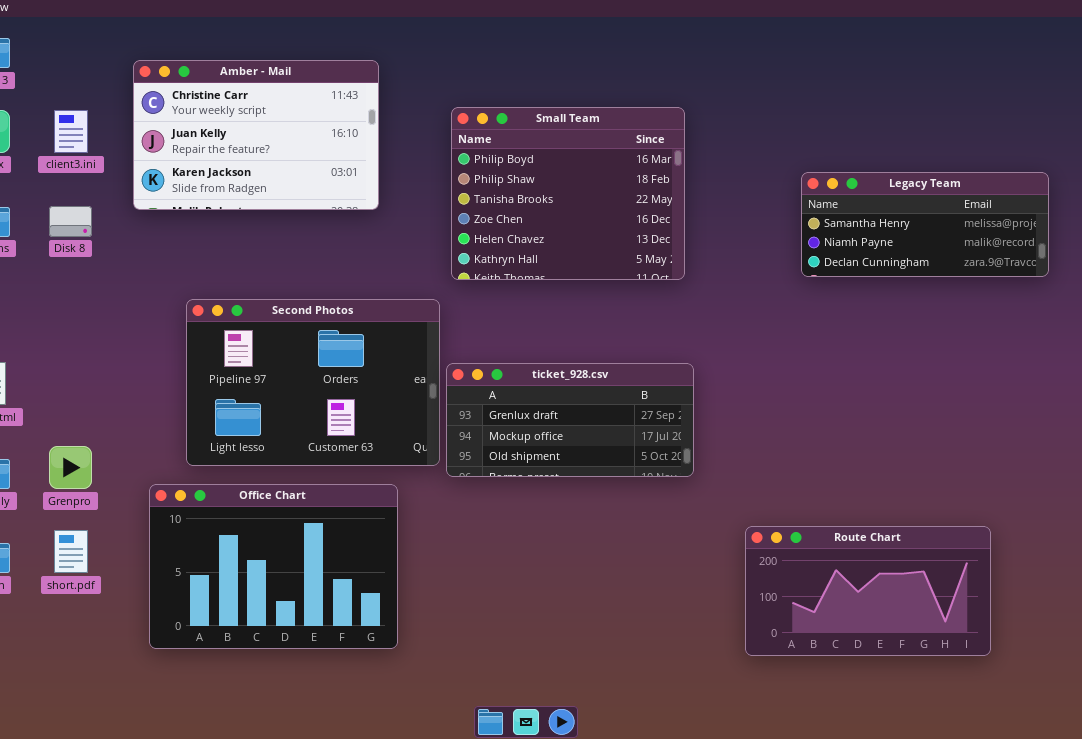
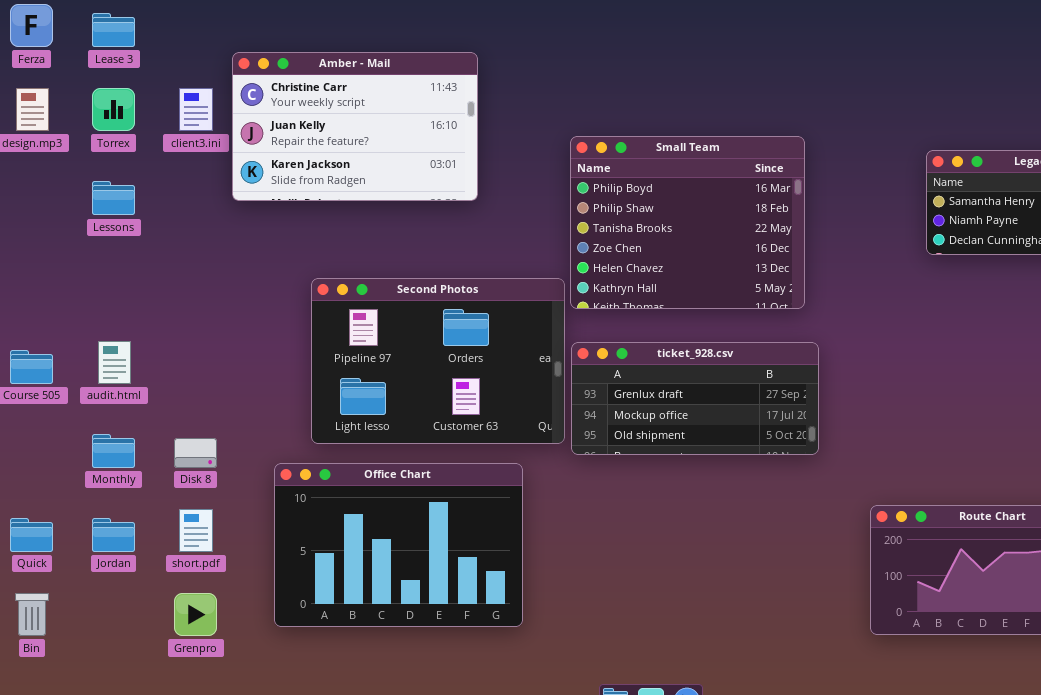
Amber - Mail: [133,60,379,210] -> [232,52,478,201], moved
Small Team: [451,107,685,280] -> [570,136,805,309], moved
Disk 8: [49,206,92,237] -> [174,438,217,468], moved
Grenpro: [49,446,92,489] -> [174,593,217,636], moved

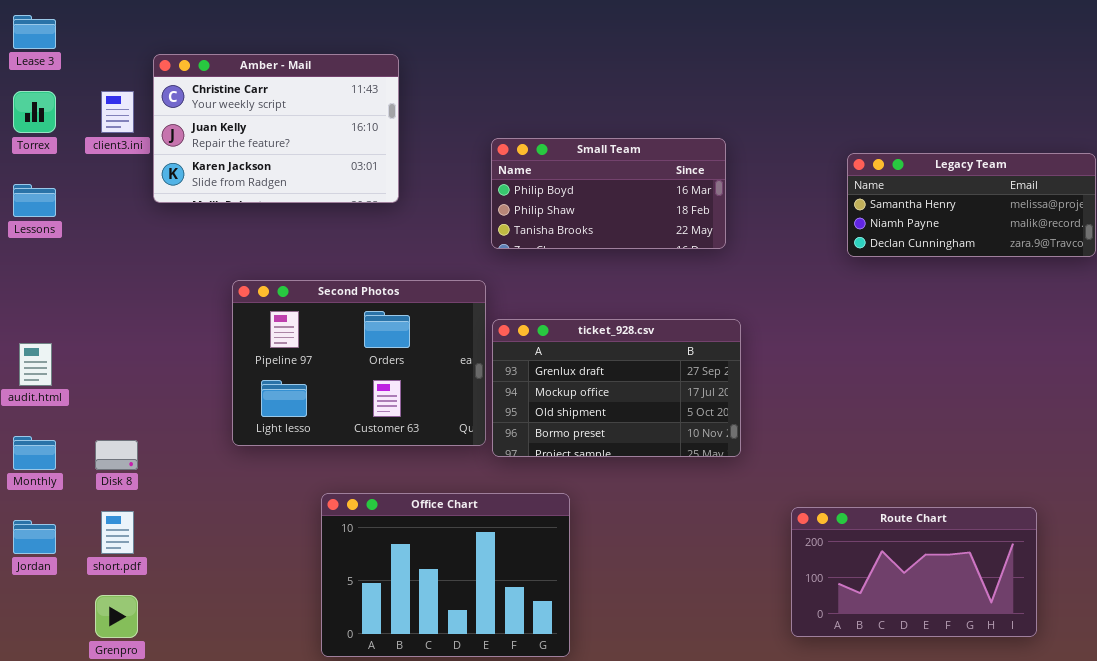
Small Team: [570,136,805,309] -> [491,138,726,249], resized
ticket_928.csv: [571,342,819,455] -> [492,319,741,457], resized
Office Chart: [274,463,523,627] -> [321,493,570,657], moved

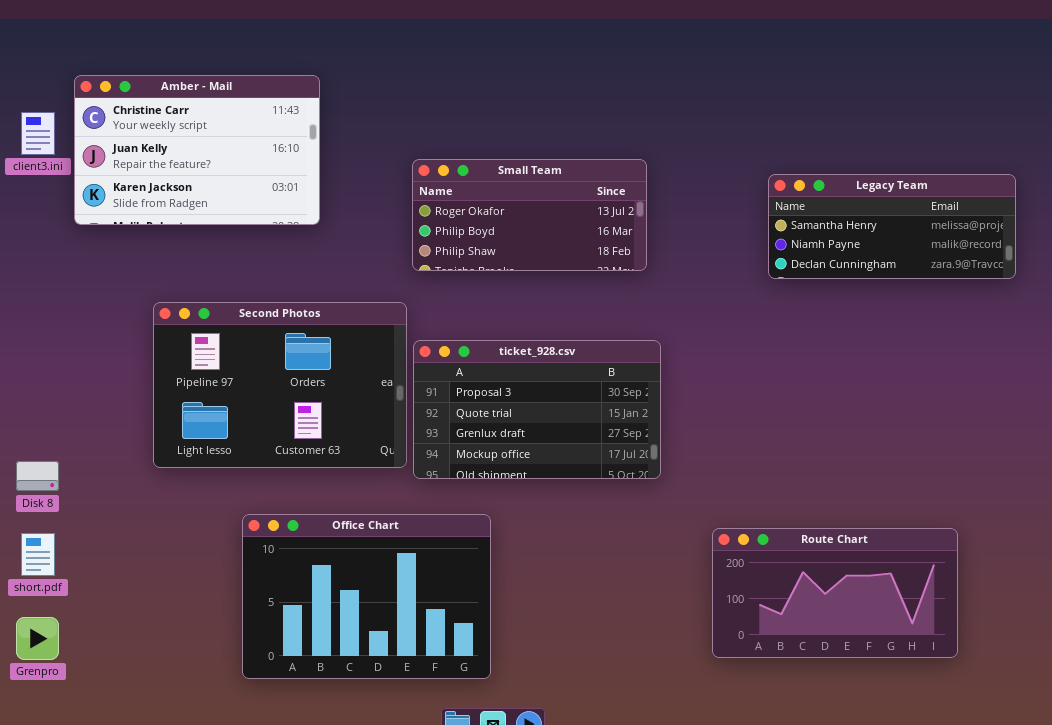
Small Team: [491,138,726,249] -> [412,159,647,271], scrolled up 1 row
ticket_928.csv: [492,319,741,457] -> [413,340,661,479], scrolled up 2 rows

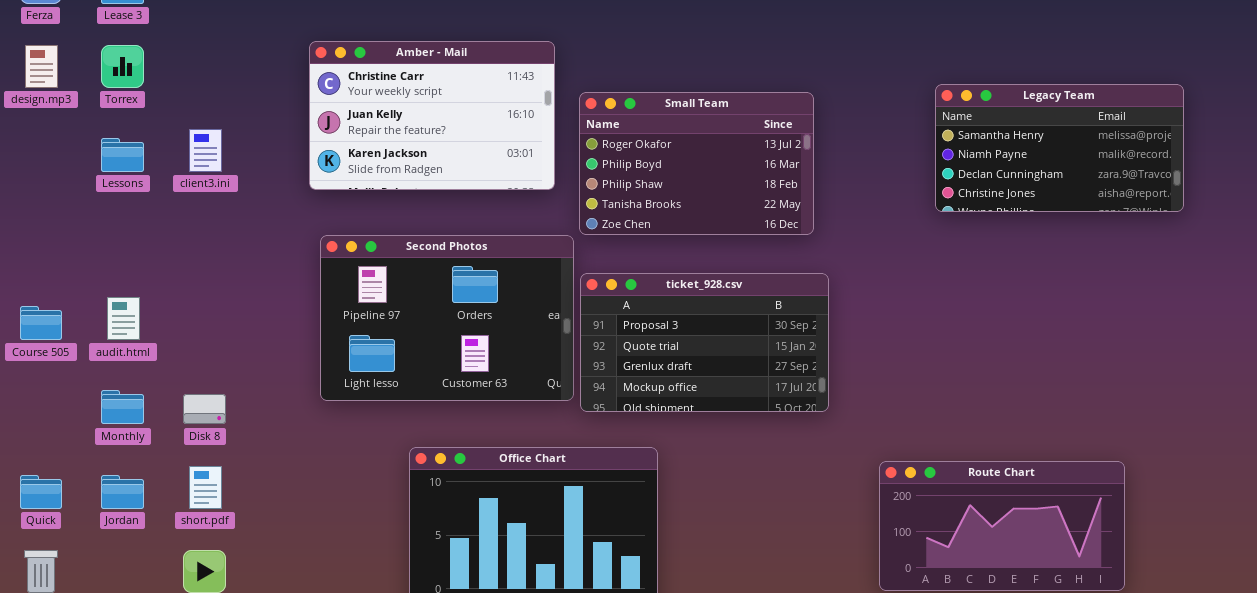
Amber - Mail: [74,75,320,225] -> [309,41,555,190], moved
client3.ini: [21,112,55,155] -> [189,129,222,172], moved
Small Team: [412,159,647,271] -> [579,92,814,235], resized
Legacy Team: [768,174,1016,279] -> [935,84,1184,212], resized

